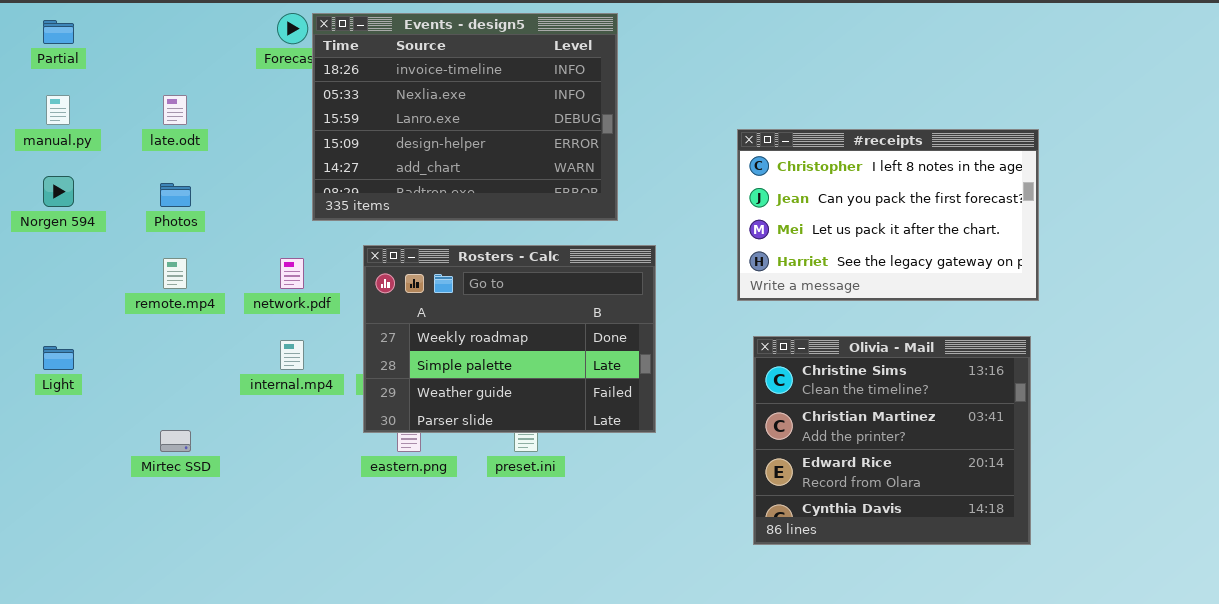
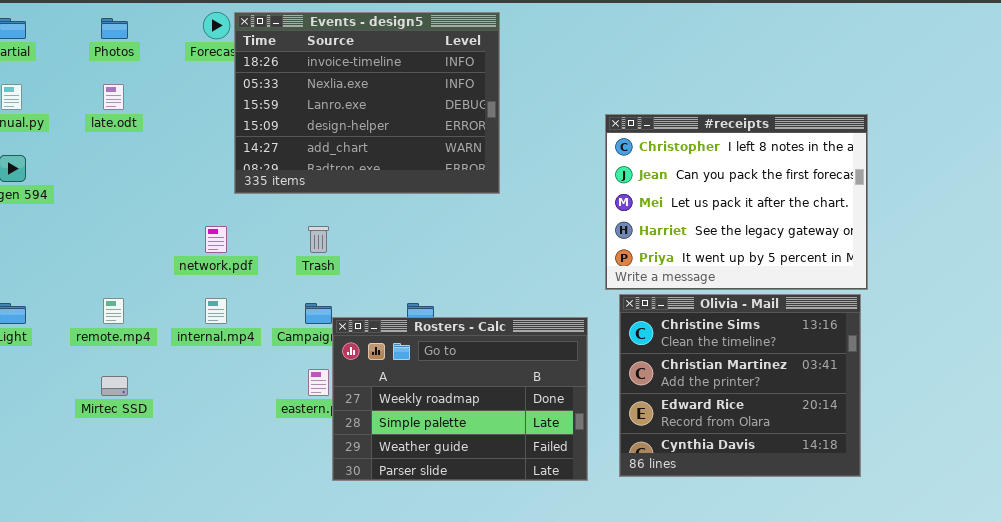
#receipts: [737,129,1039,301] -> [605,114,868,290], resized
Photos: [160,183,191,207] -> [101,18,128,39], moved
Rosters - Calc: [363,245,656,433] -> [332,317,588,481], moved
remote.mp4: [163,258,187,289] -> [103,298,124,324], moved

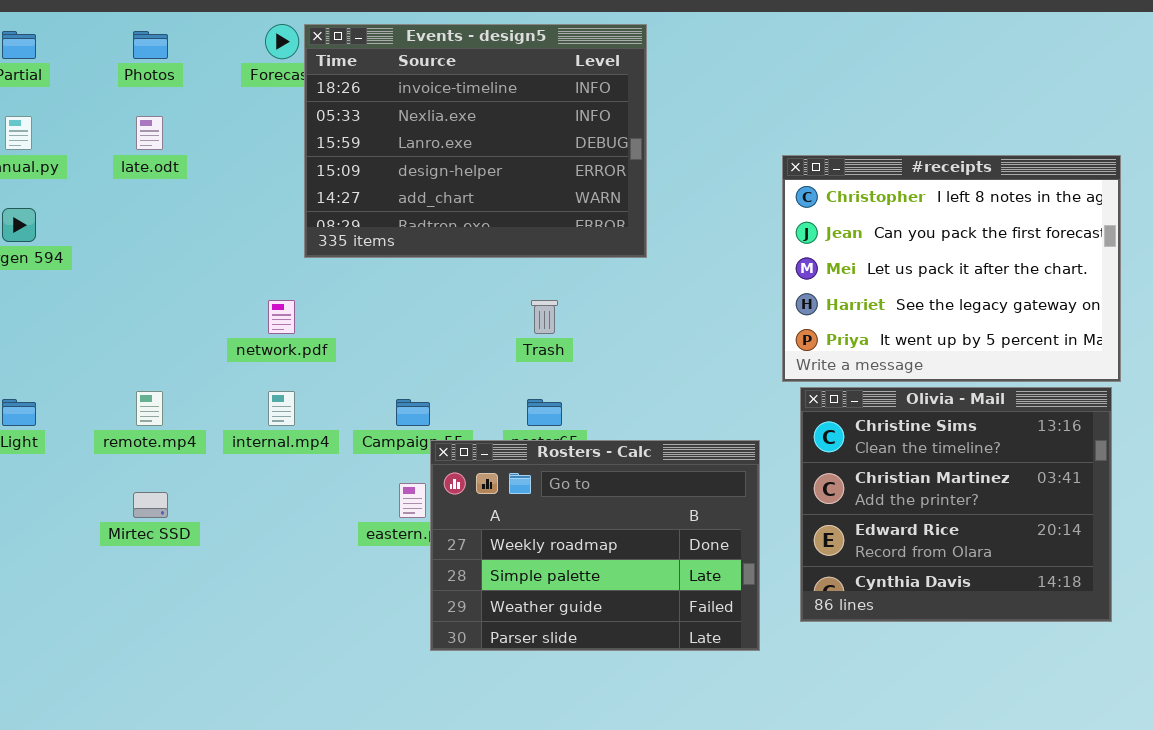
Trash: [308,226,329,253] -> [531,300,558,334], moved
Rosters - Calc: [332,317,588,481] -> [430,440,760,651], moved

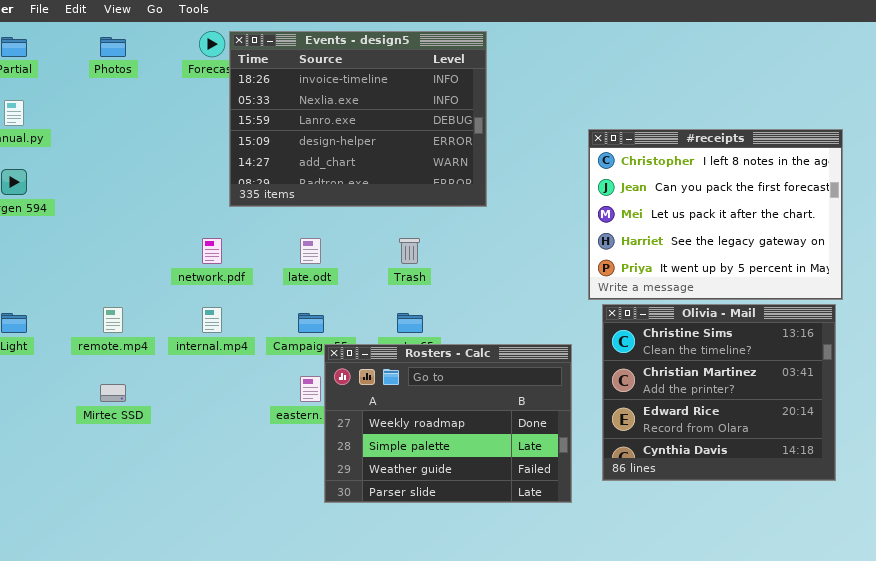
late.odt: [136,116,163,150] -> [300,238,321,264], moved

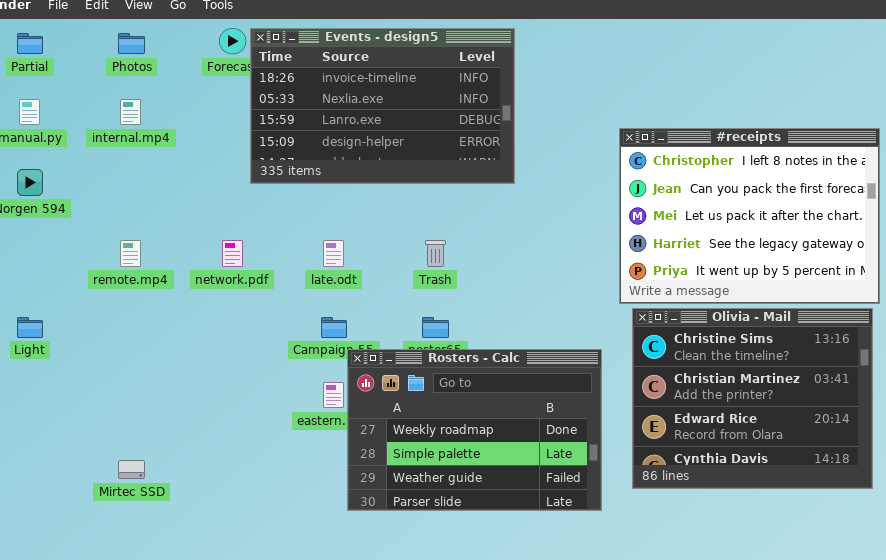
Events - design5: [229,31,487,207] -> [250,28,515,184], resized
remote.mp4: [103,307,123,333] -> [120,240,141,267], moved
internal.mp4: [202,307,222,333] -> [120,99,141,125], moved
Mirtec SSD: [100,384,126,402] -> [118,460,145,479], moved

